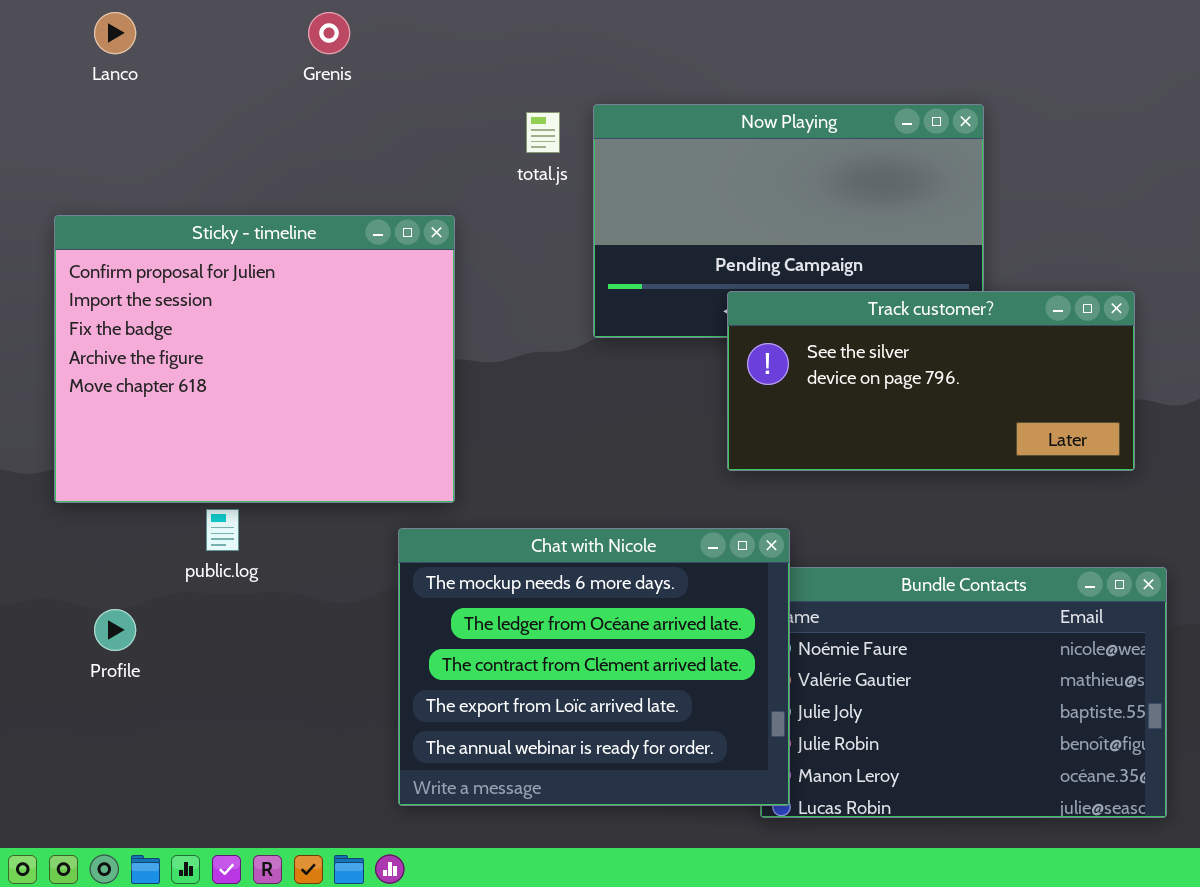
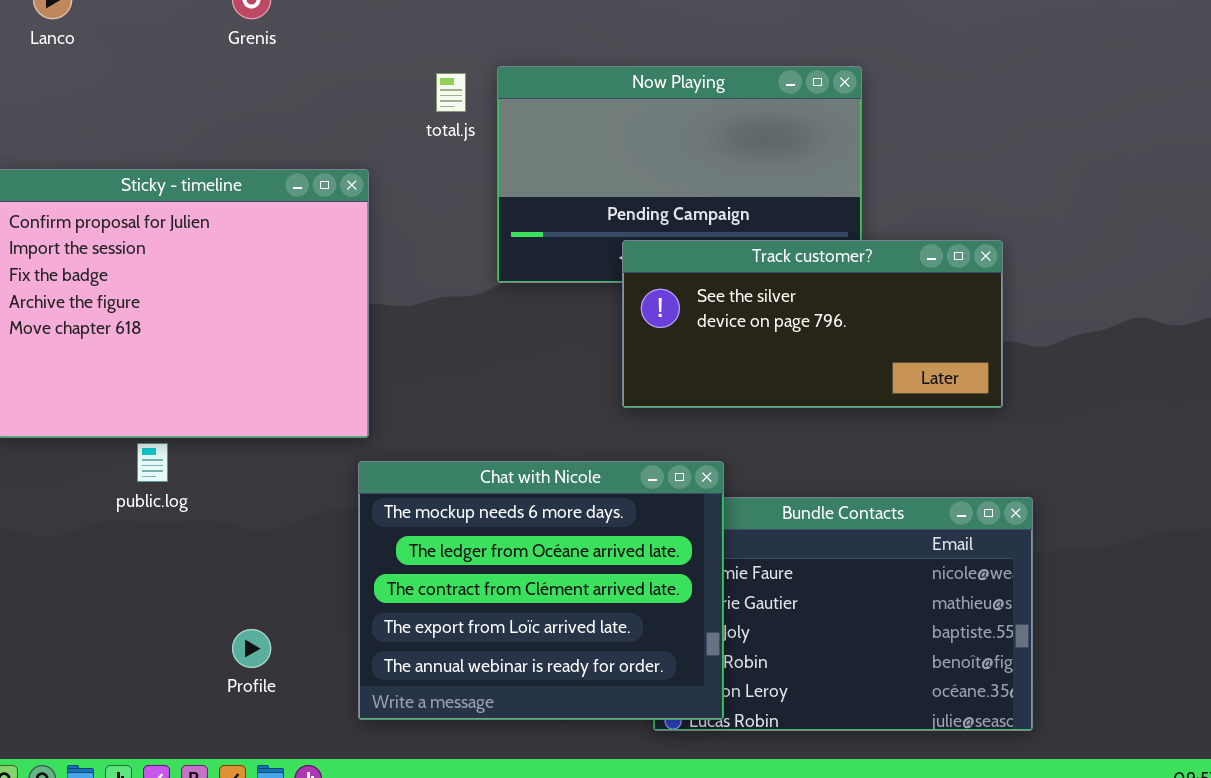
Chat with Nicole: [398,528,790,806] -> [358,461,724,720], moved
Profile: [94,609,136,651] -> [232,629,271,668], moved

